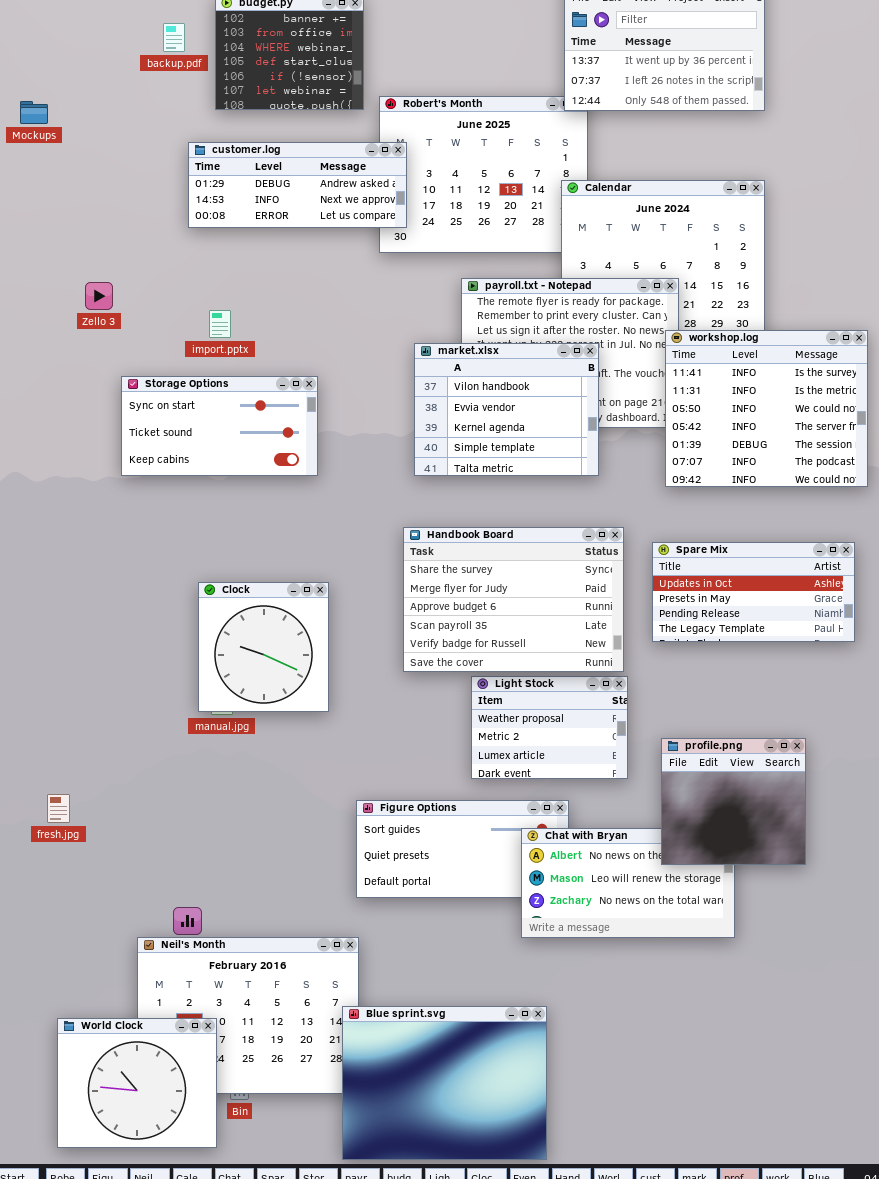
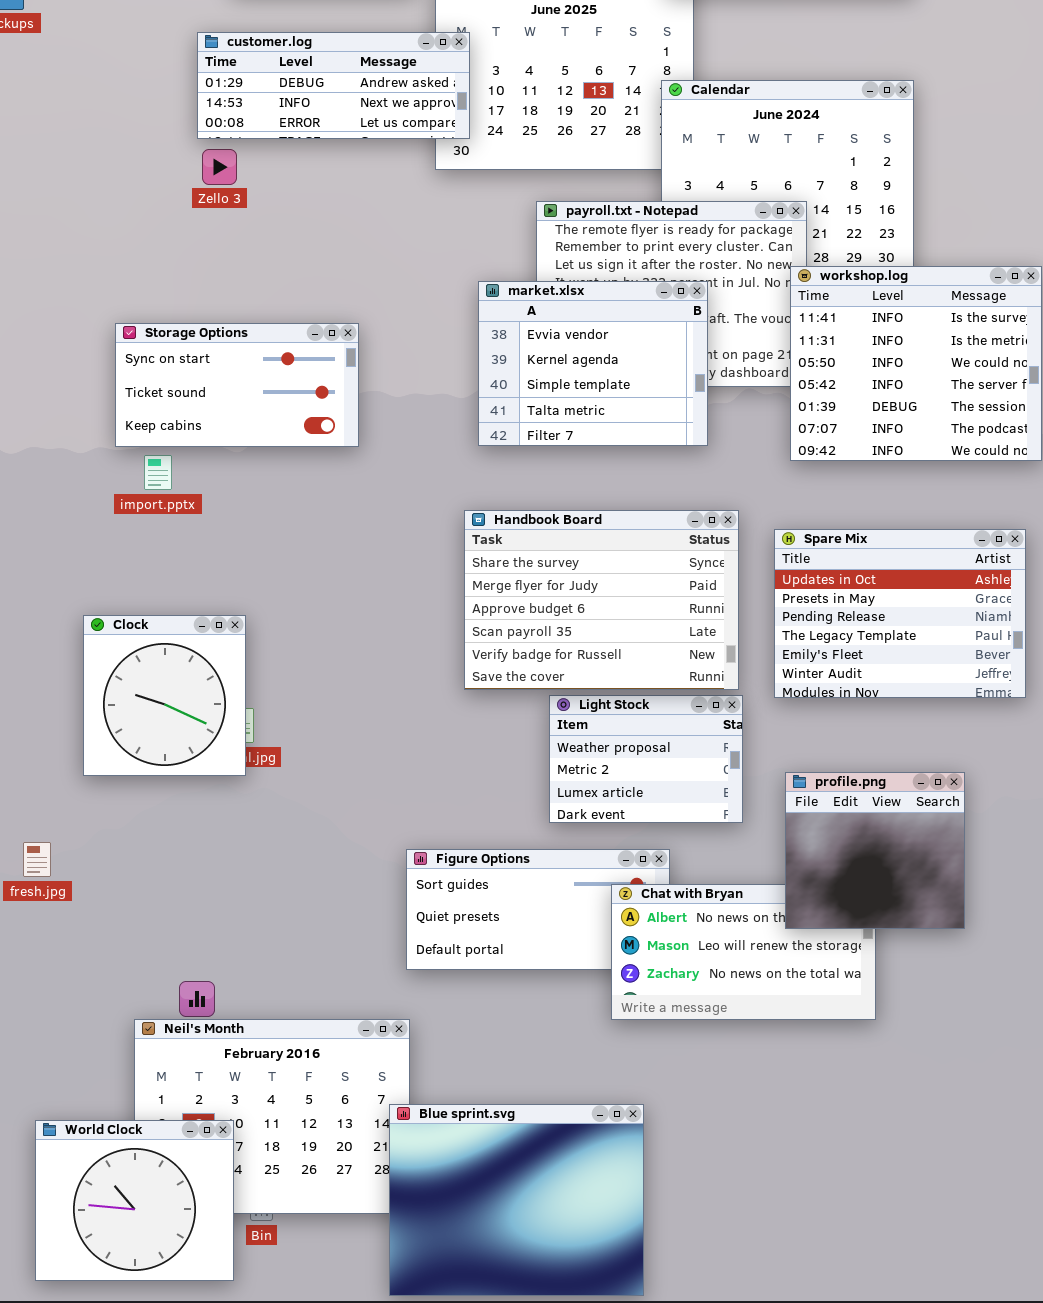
Zello 3: [85,282,113,310] -> [202,149,237,185], moved
import.pptx: [209,310,231,338] -> [144,455,172,490], moved
market.xlsx: [414,343,599,476] -> [478,281,708,446], scrolled down 1 row
Spare Mix: [652,542,855,642] -> [774,529,1026,698], resized
Clock: [198,582,329,712] -> [83,615,246,776], moved

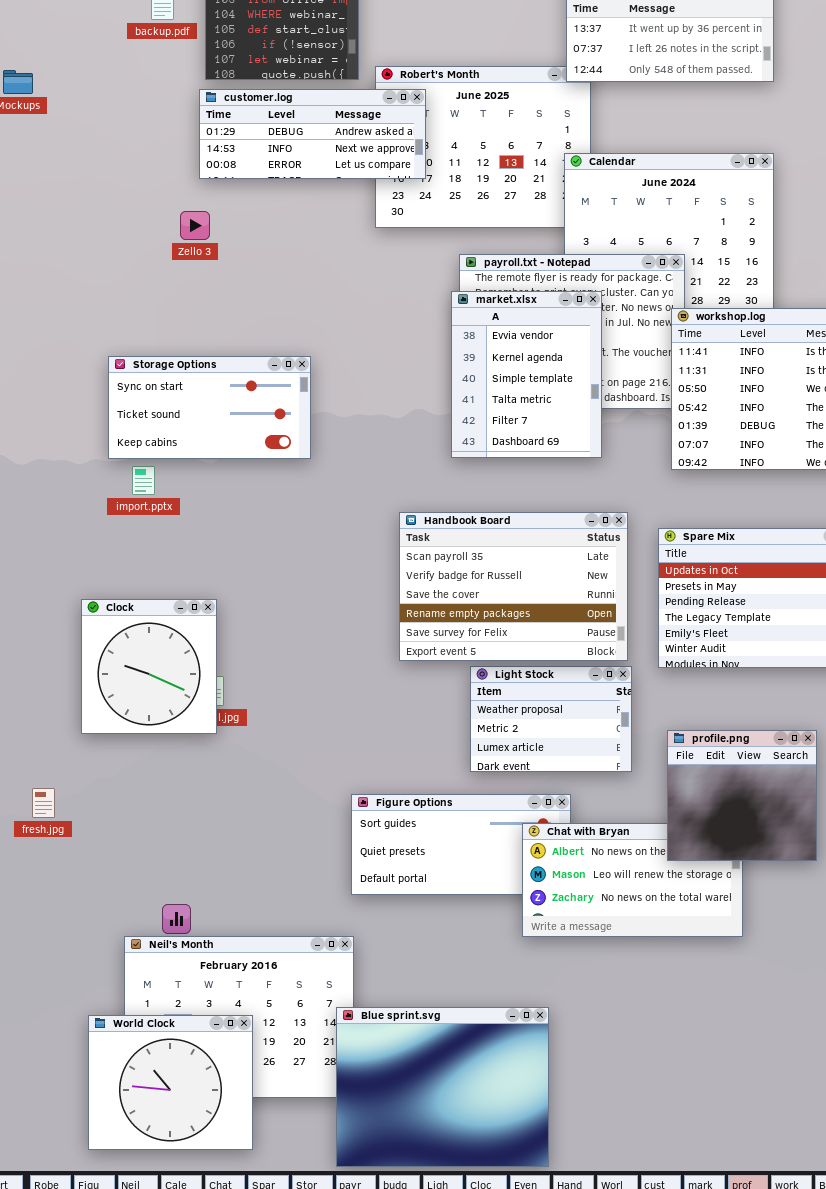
customer.log: [197,32,470,139] -> [199,89,426,179], moved
market.xlsx: [478,281,708,446] -> [451,291,602,458], resized
Handbook Board: [464,510,739,690] -> [399,512,628,661], scrolled down 3 rows
World Clock: [35,1120,234,1281] -> [88,1015,253,1150], moved

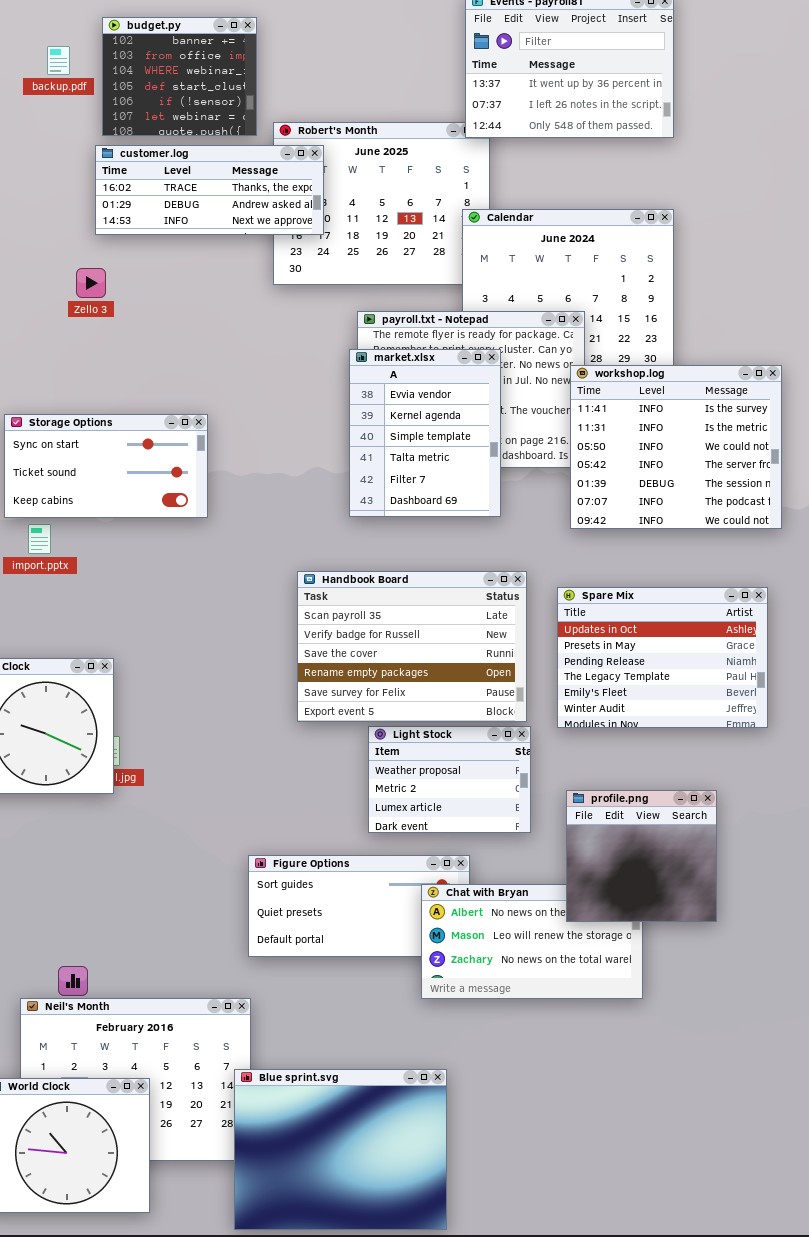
customer.log: [199,89,426,179] -> [95,145,324,235], scrolled up 1 row

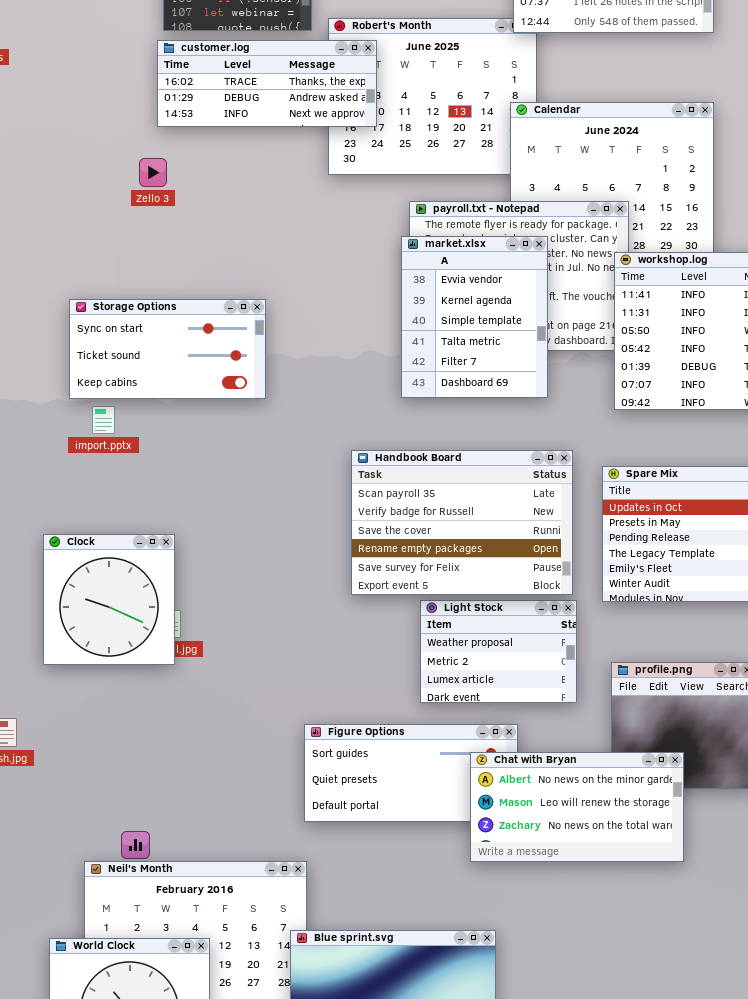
Chat with Bryan: [421,884,643,999] -> [470,752,684,862], raised

